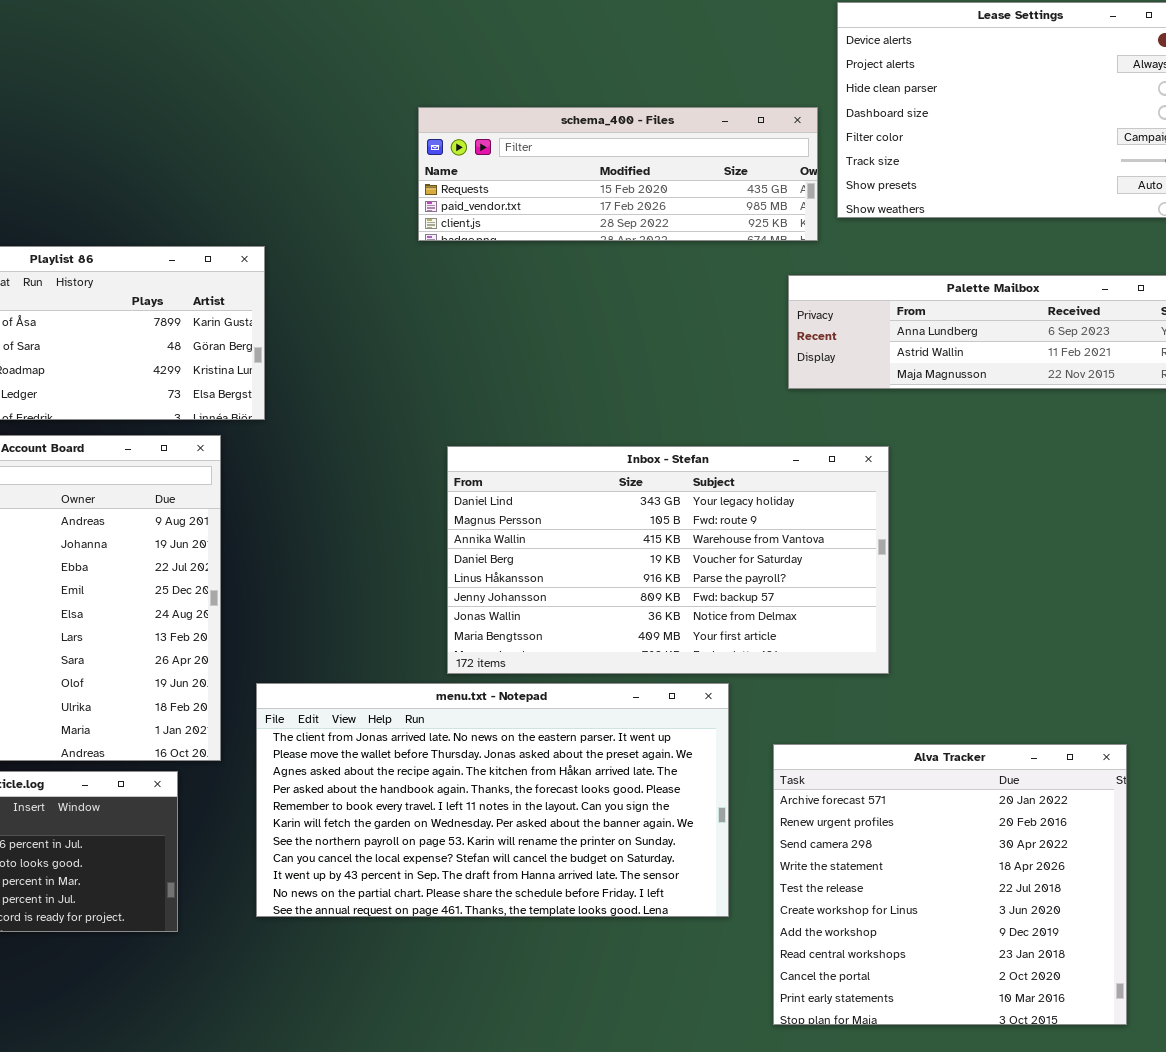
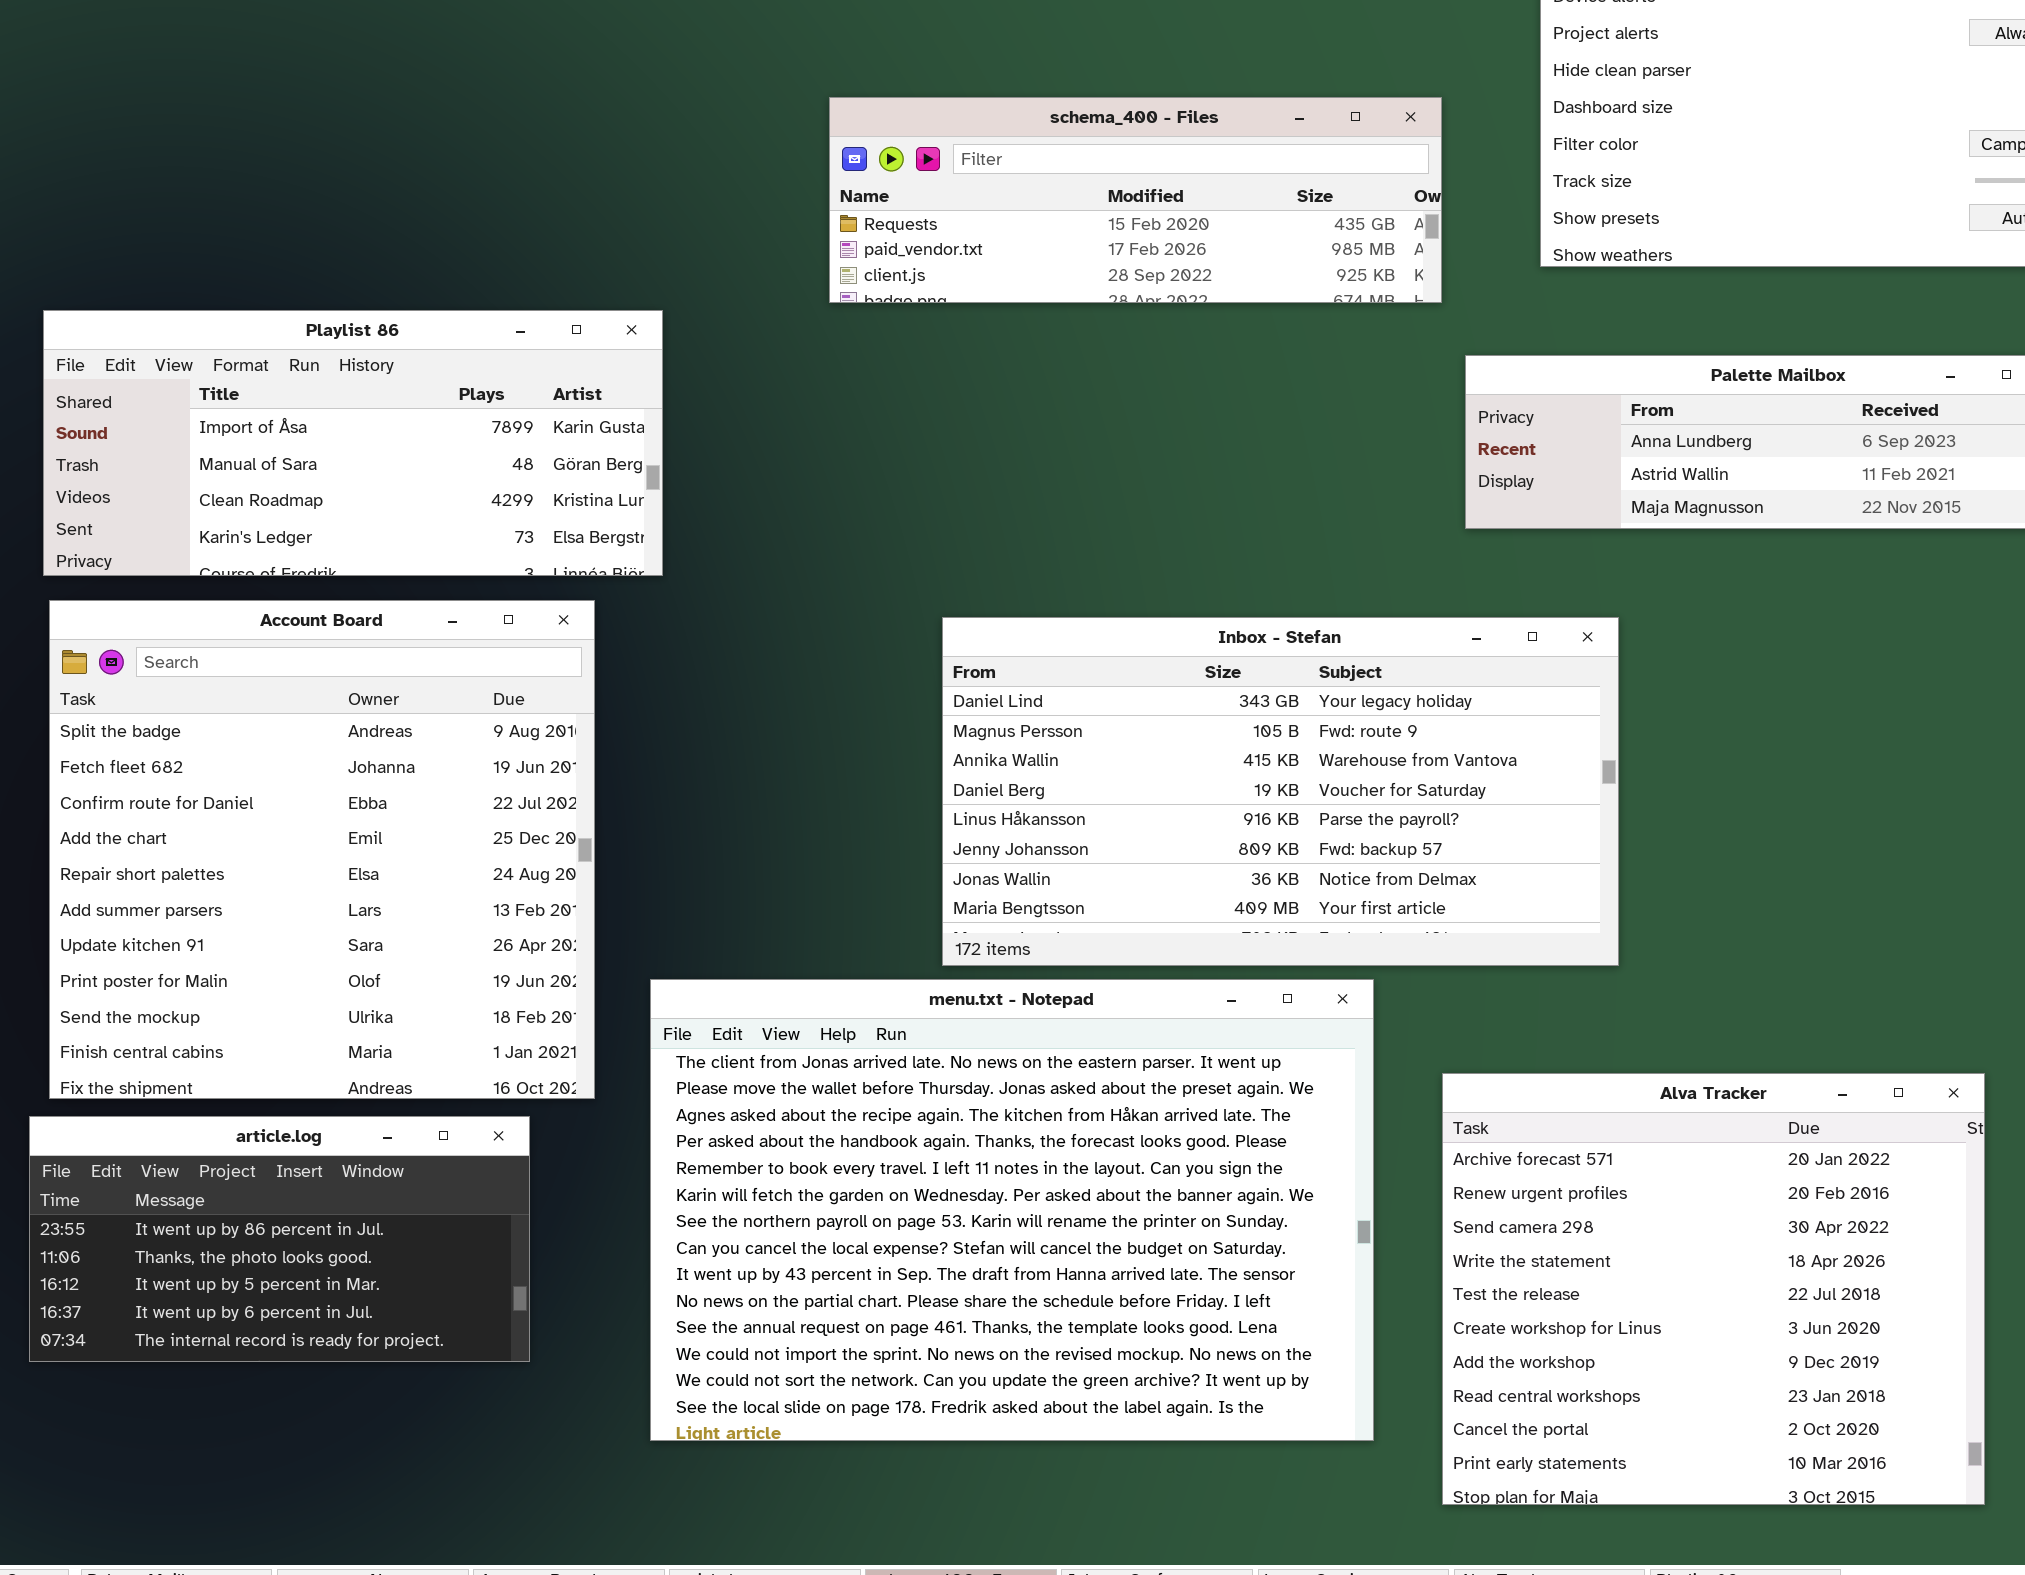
schema_400 - Files: [418,107,818,241] -> [829,97,1442,303], moved
menu.txt - Notepad: [256,683,729,917] -> [650,979,1374,1441], resized

